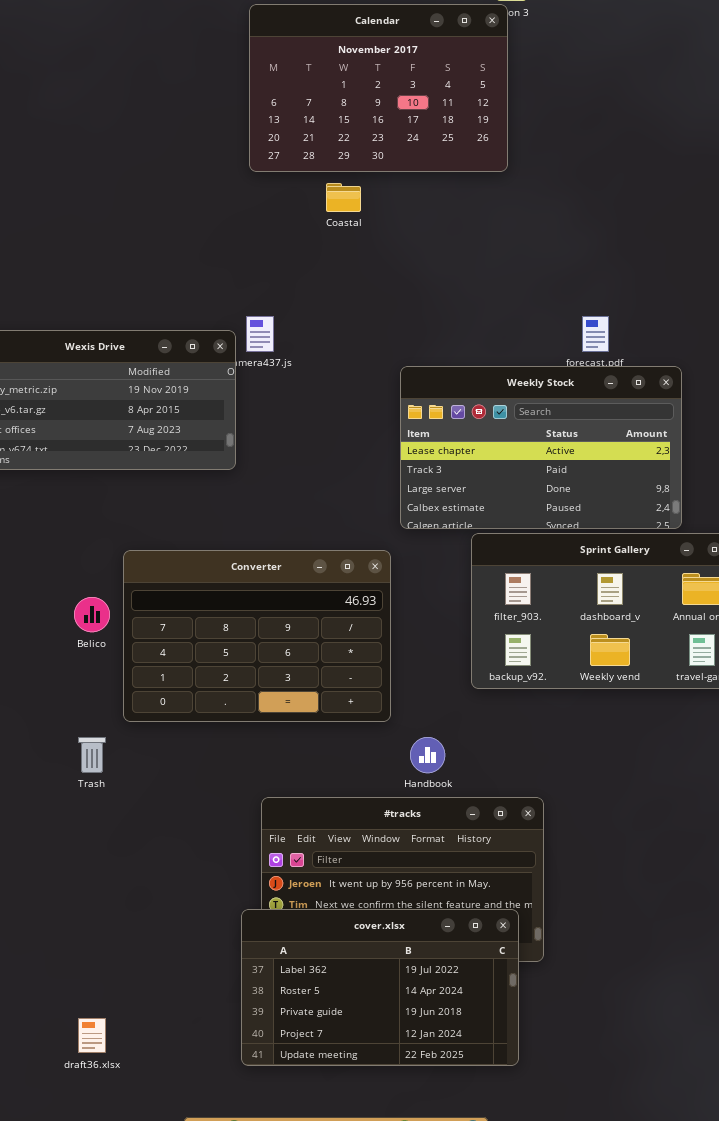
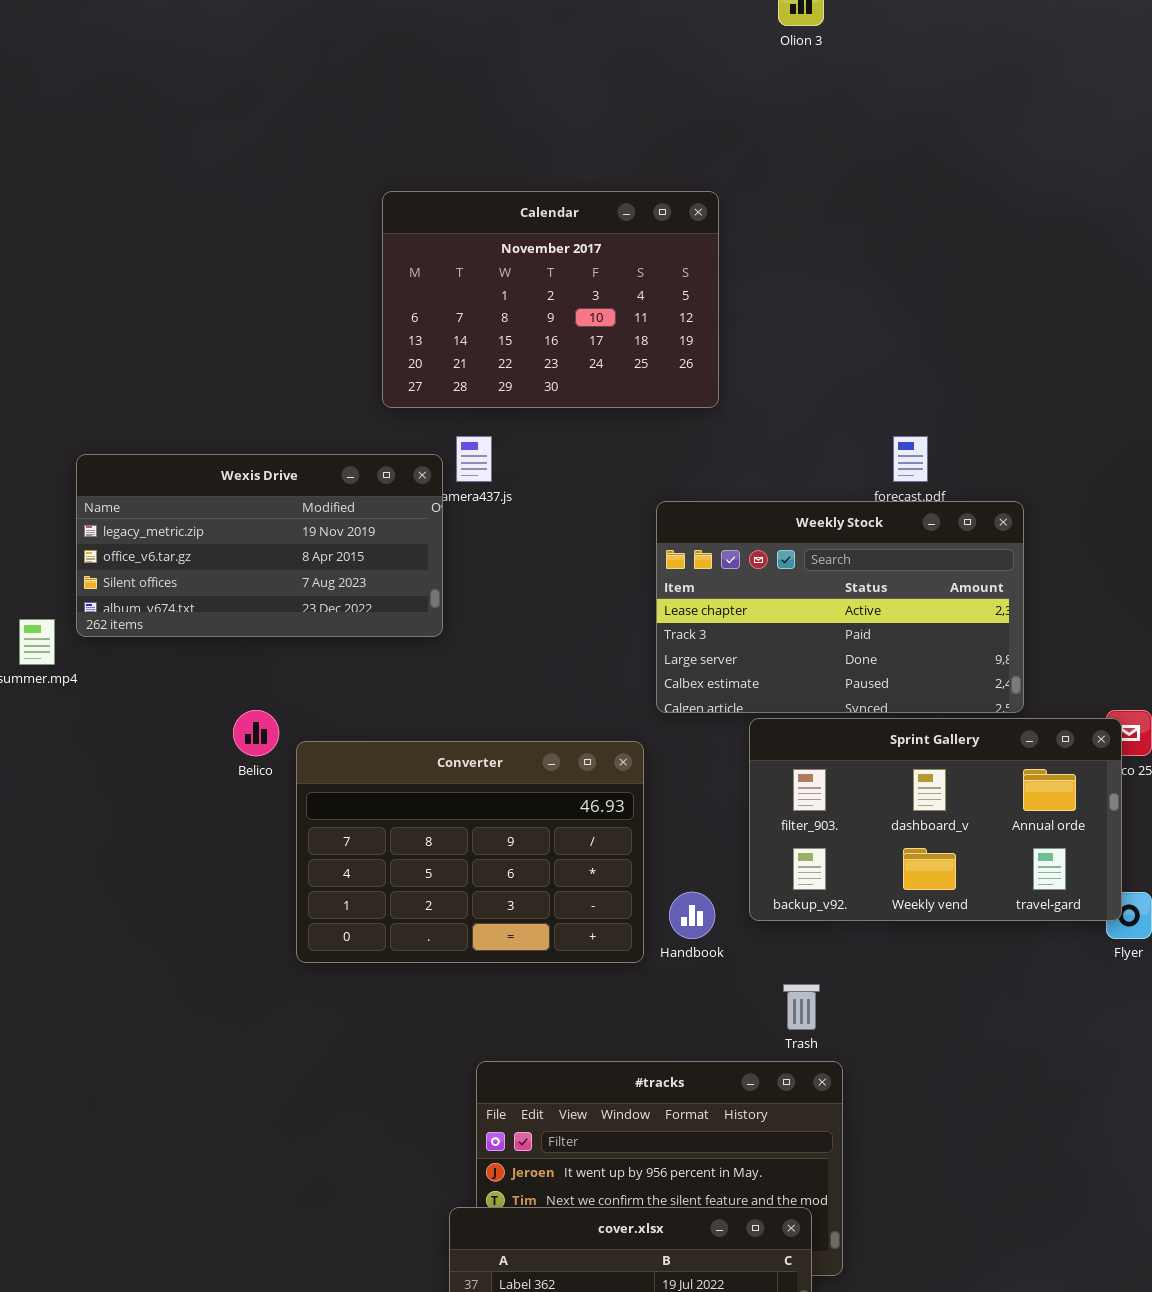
Calendar: [249,4,508,172] -> [382,191,719,408], moved
Belico: [74,597,110,632] -> [233,710,279,756], moved
Trash: [78,737,106,773] -> [783,984,820,1030], moved
Handbook: [410,737,445,773] -> [669,892,715,939], moved

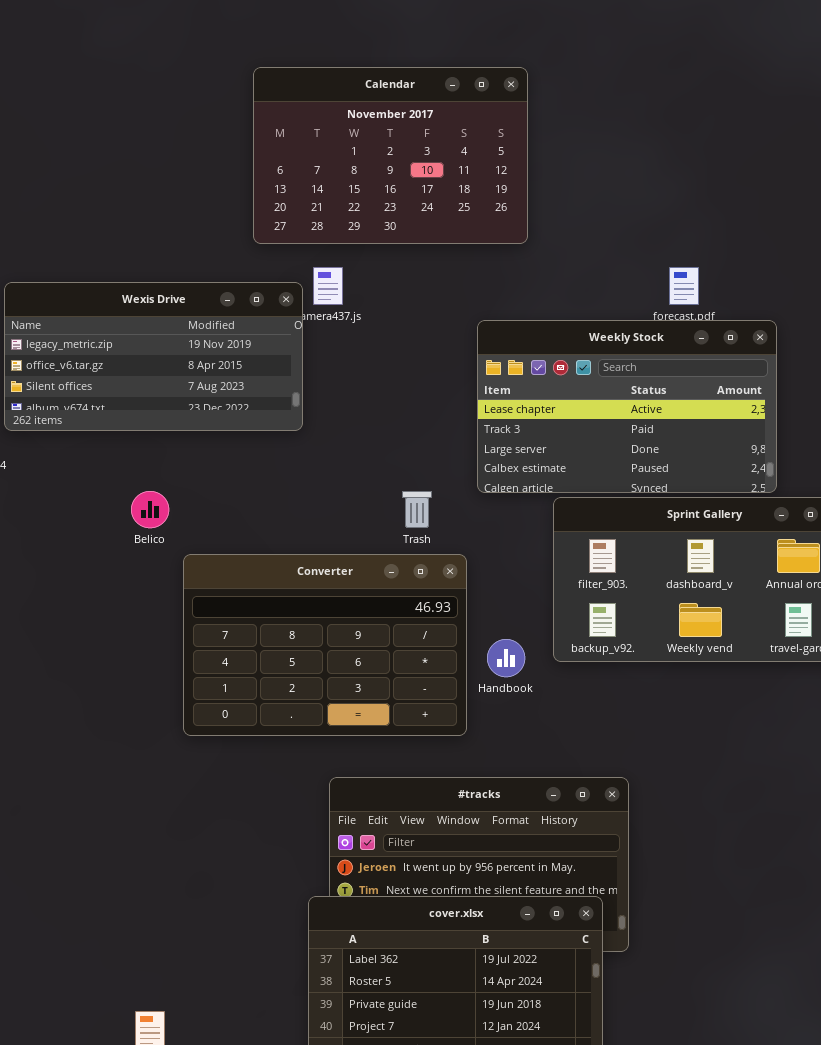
Converter: [296,741,644,963] -> [183,554,467,736], moved
Trash: [783,984,820,1030] -> [402,491,432,528], moved

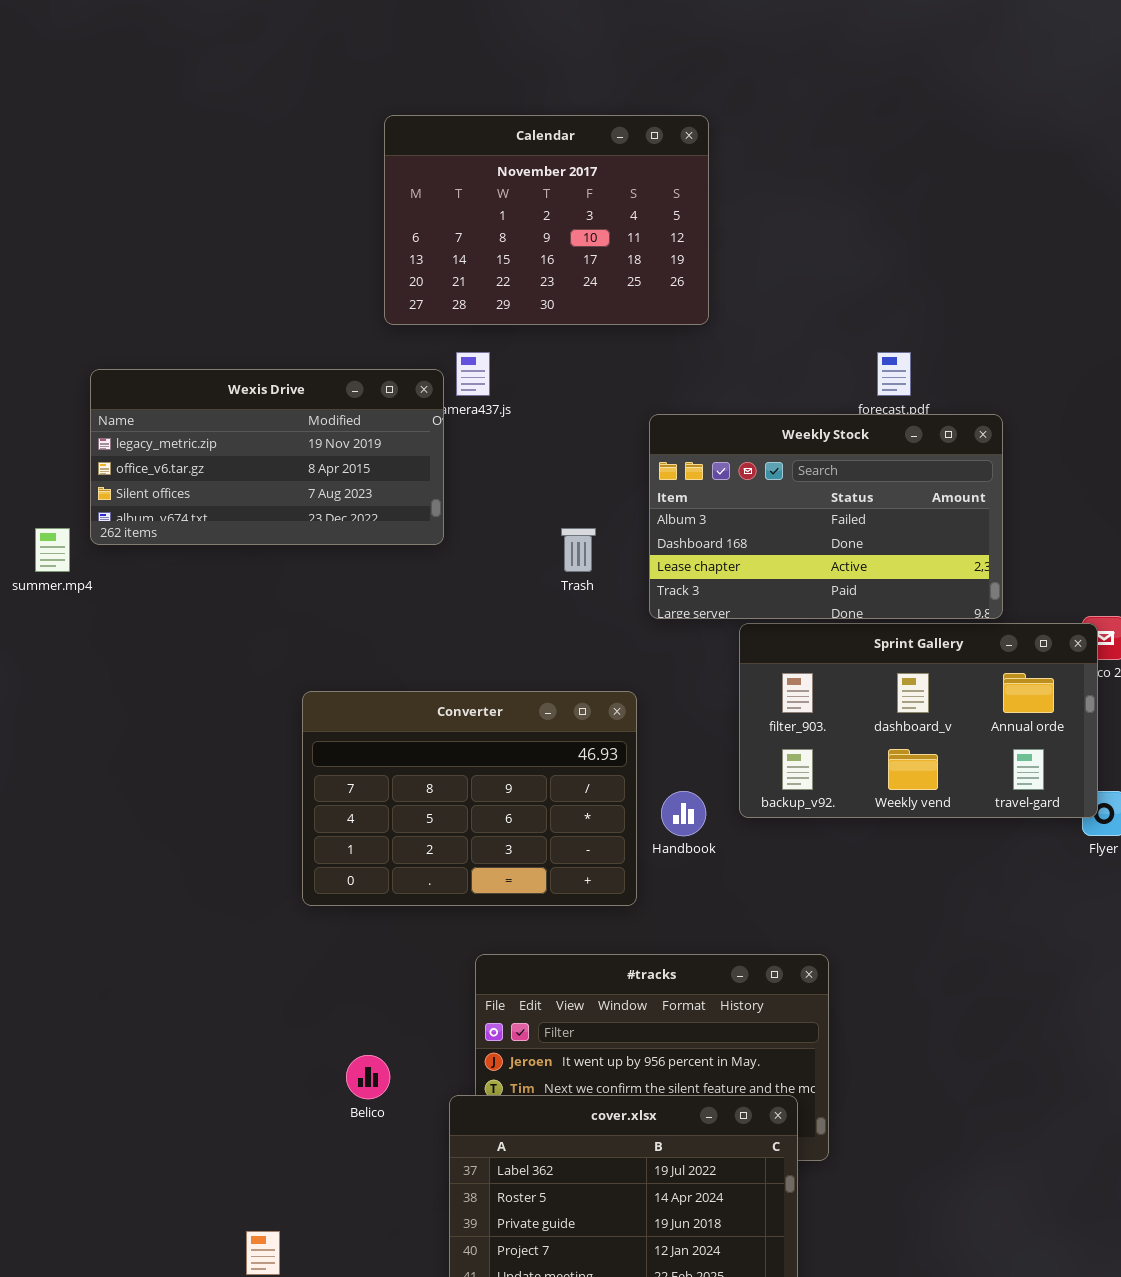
Weekly Stock: [477,320,777,493] -> [649,414,1003,619], scrolled up 2 rows
Belico: [131,491,169,528] -> [346,1055,390,1099], moved
Trash: [402,491,432,528] -> [561,528,596,572], moved

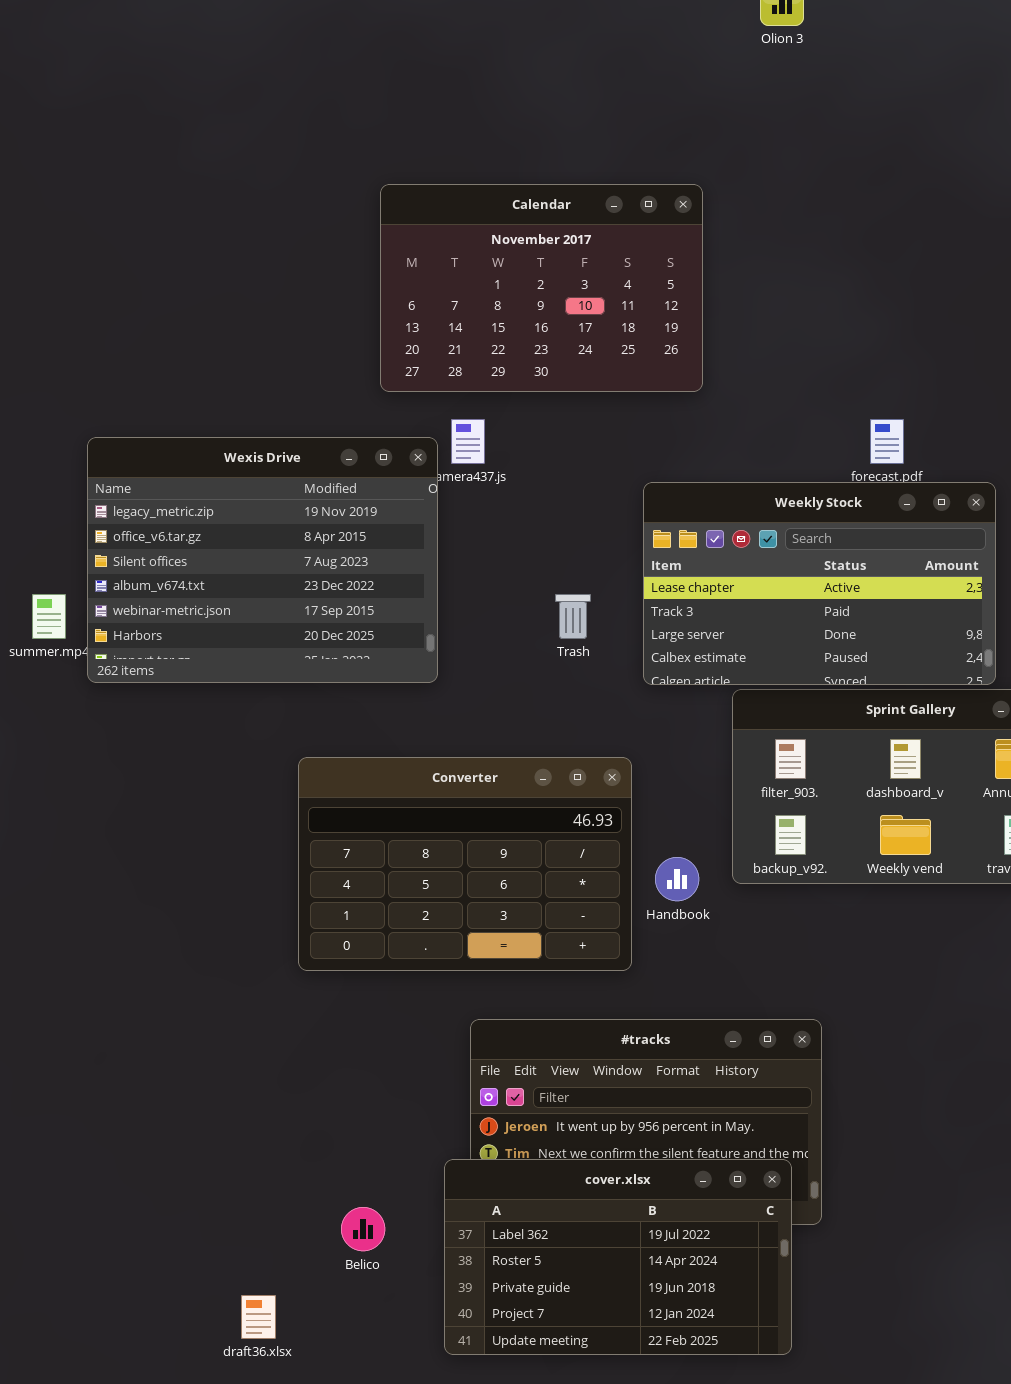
Wexis Drive: [90,369,444,545] -> [87,437,438,683], resized
Weekly Stock: [649,414,1003,619] -> [643,482,996,685], scrolled down 2 rows
Belico: [346,1055,390,1099] -> [341,1207,385,1251], moved

